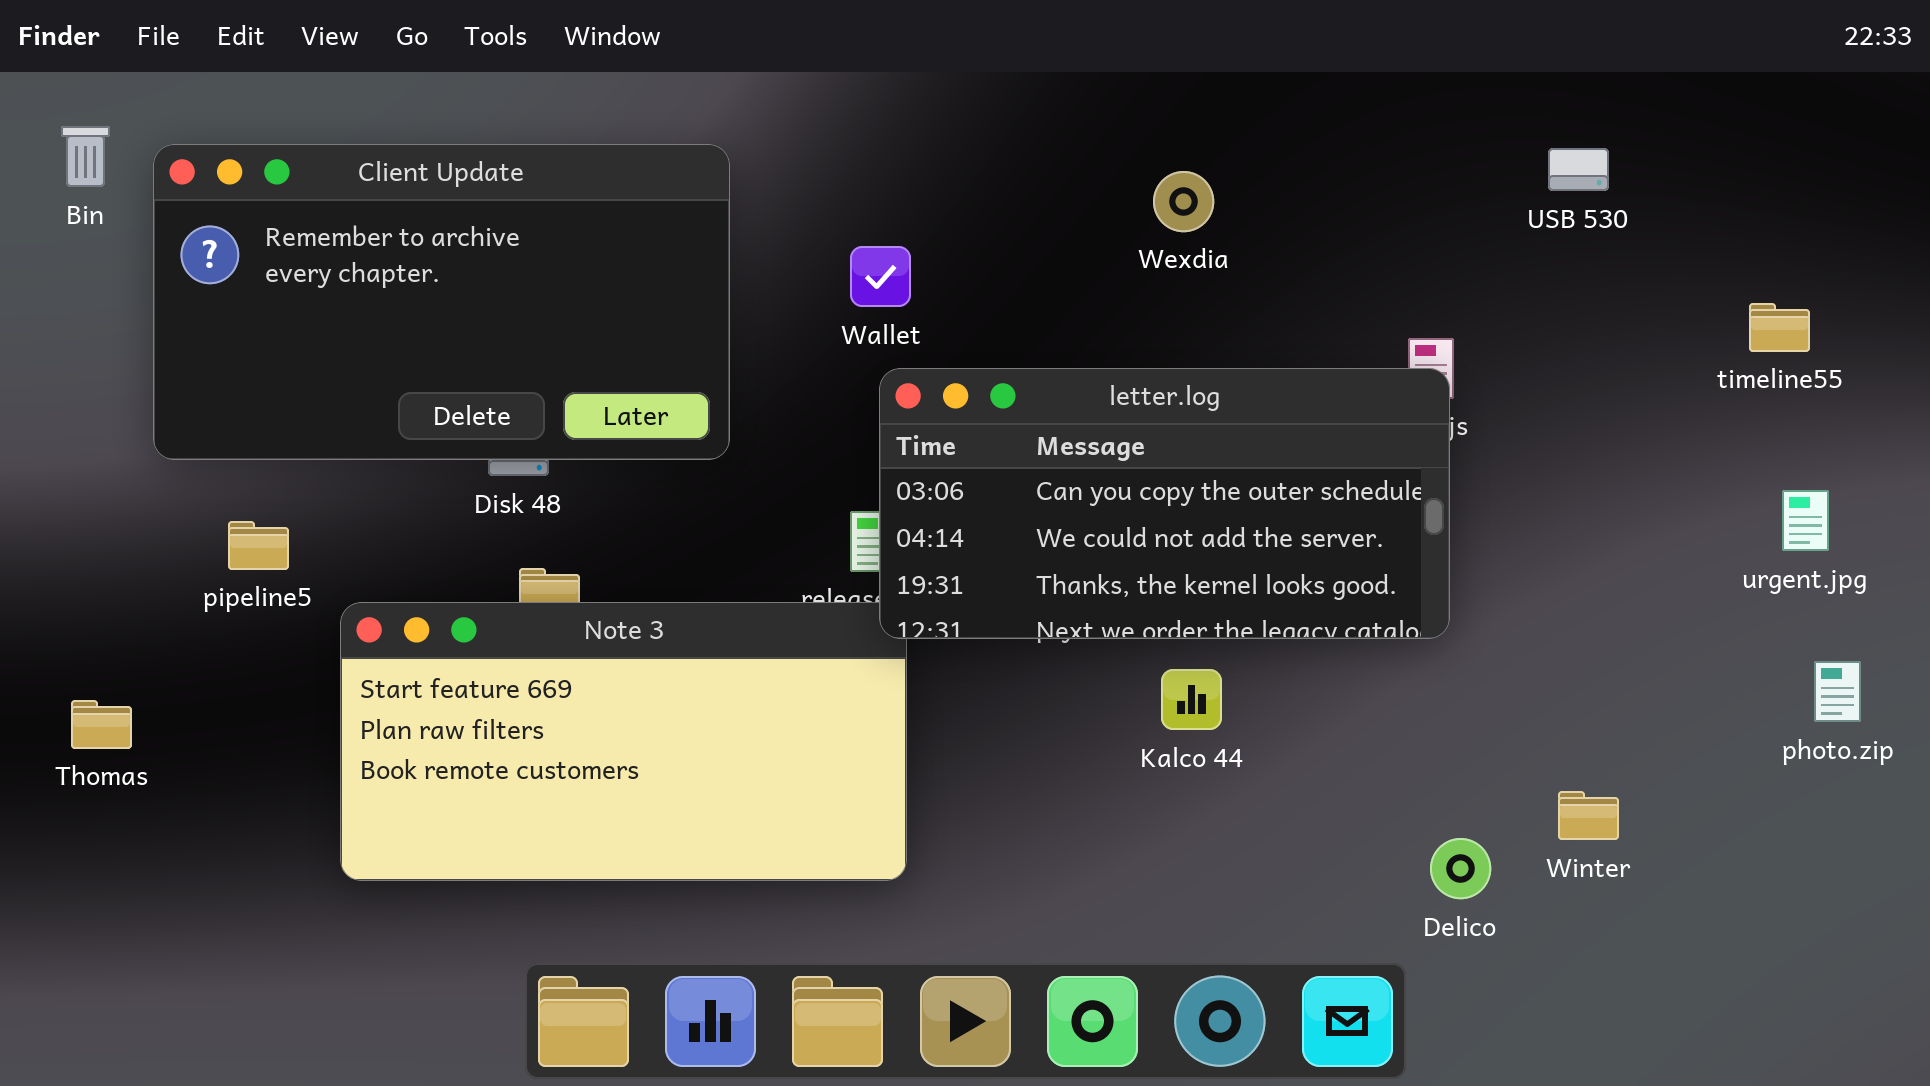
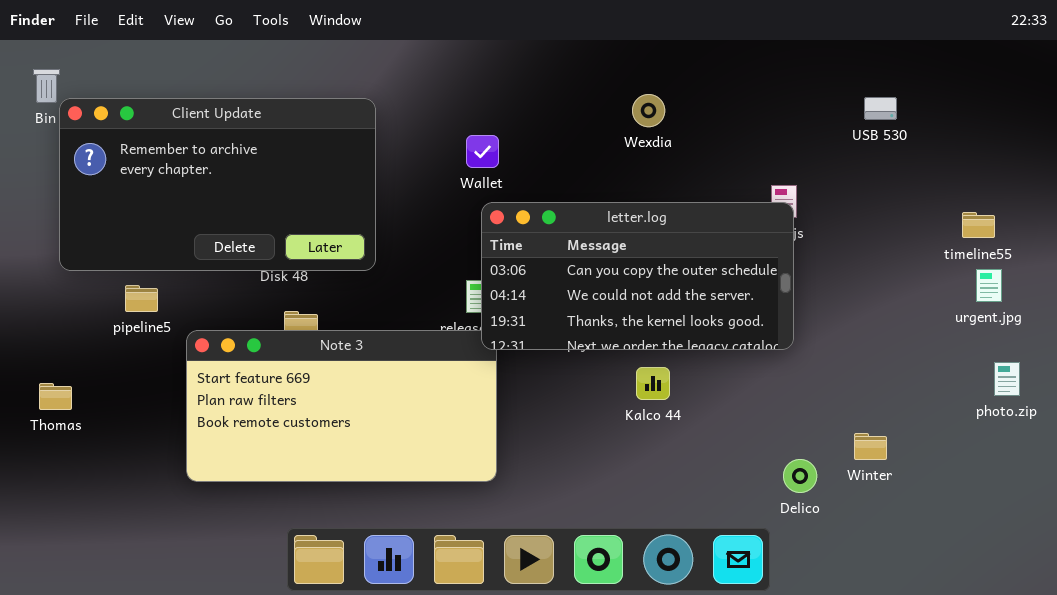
Client Update: [153,144,730,460] -> [59,98,376,271], moved
USB 530: [1548,148,1609,191] -> [864,97,897,120], moved
timeline55: [1749,303,1810,352] -> [962,212,995,238], moved

